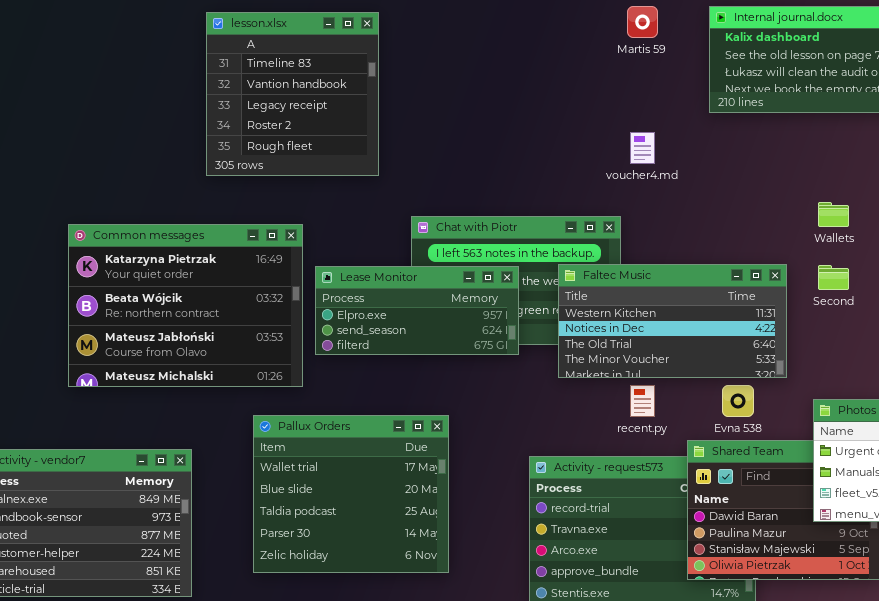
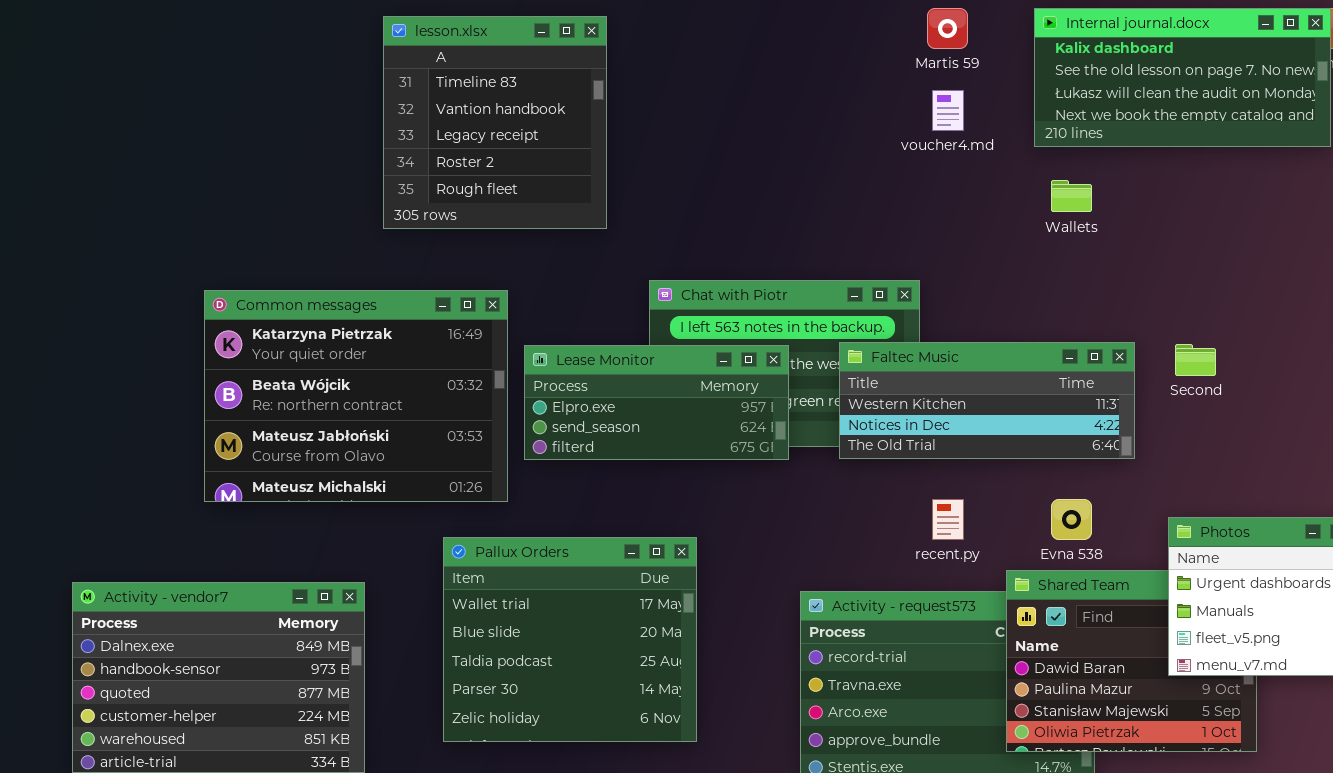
voucher4.md: [630,132,655,164] -> [932,90,964,131], moved
Wallets: [818,202,849,227] -> [1051,180,1092,212], moved
Faltec Music: [558,264,787,378] -> [839,342,1135,459], resized

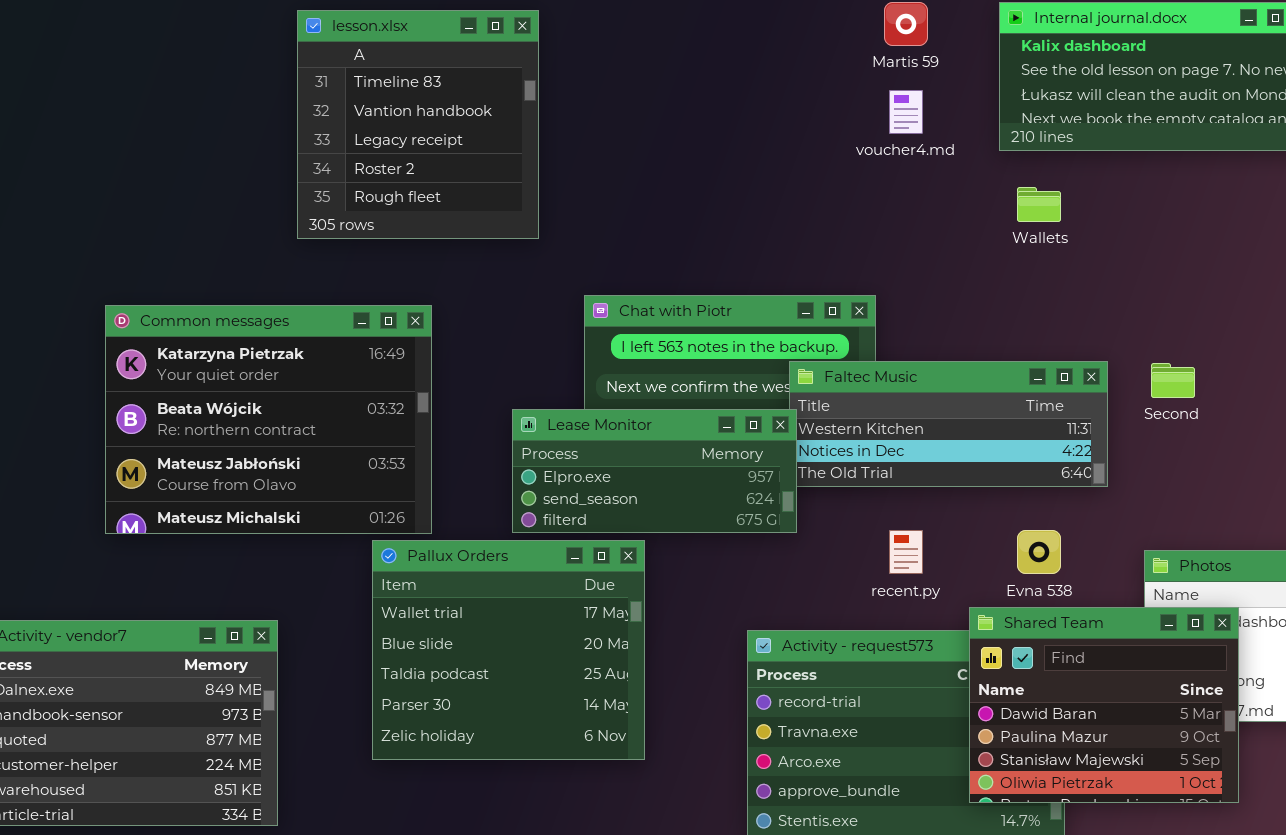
Lease Monitor: [524,345,789,460] -> [512,409,797,533], moved
Pallux Orders: [443,537,697,742] -> [372,540,645,760], moved
Shared Team: [1006,570,1257,752] -> [969,607,1239,803], raised

